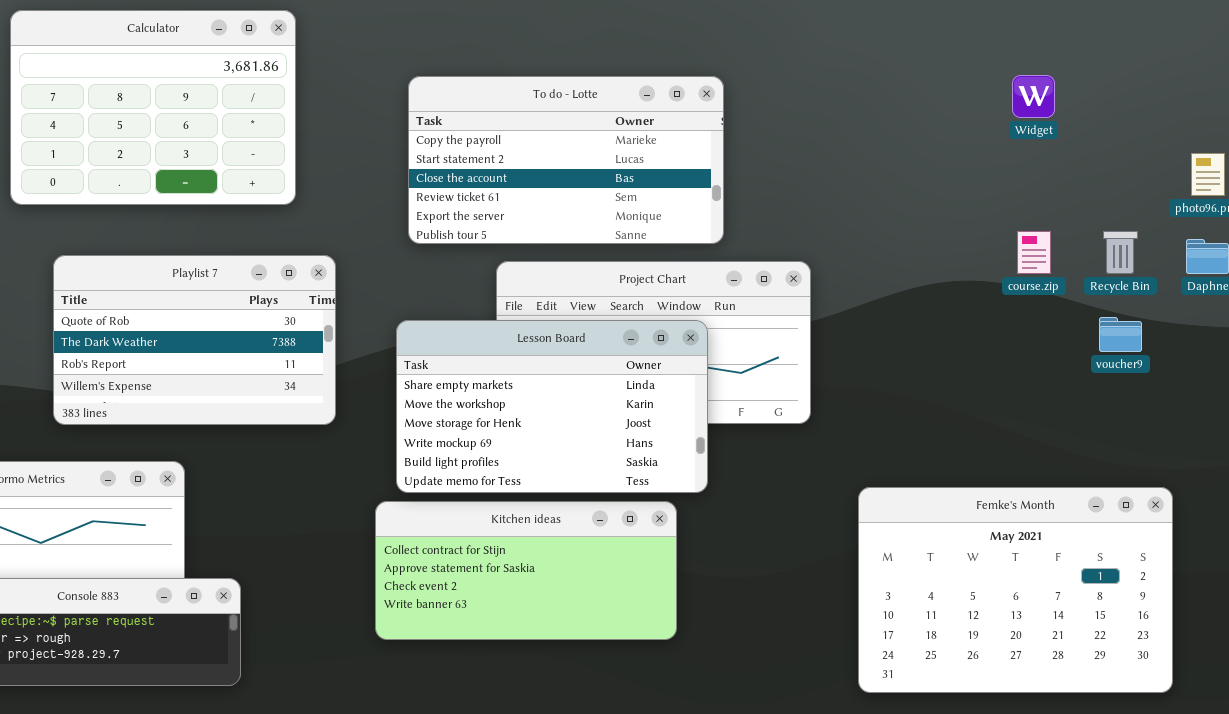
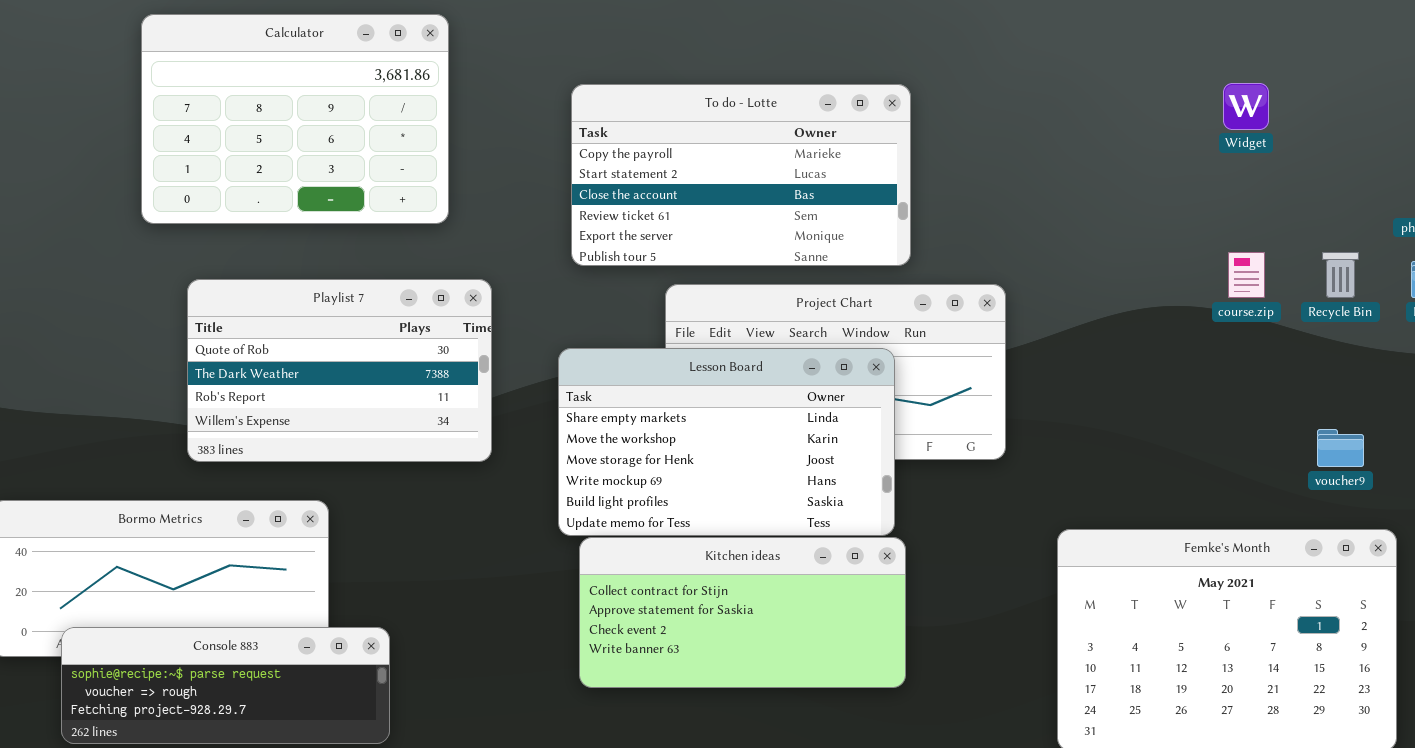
voucher9: [1099,317,1142,352] -> [1317,429,1364,467], moved
Kitchen ideas: [375,501,677,640] -> [579,537,906,688], moved

